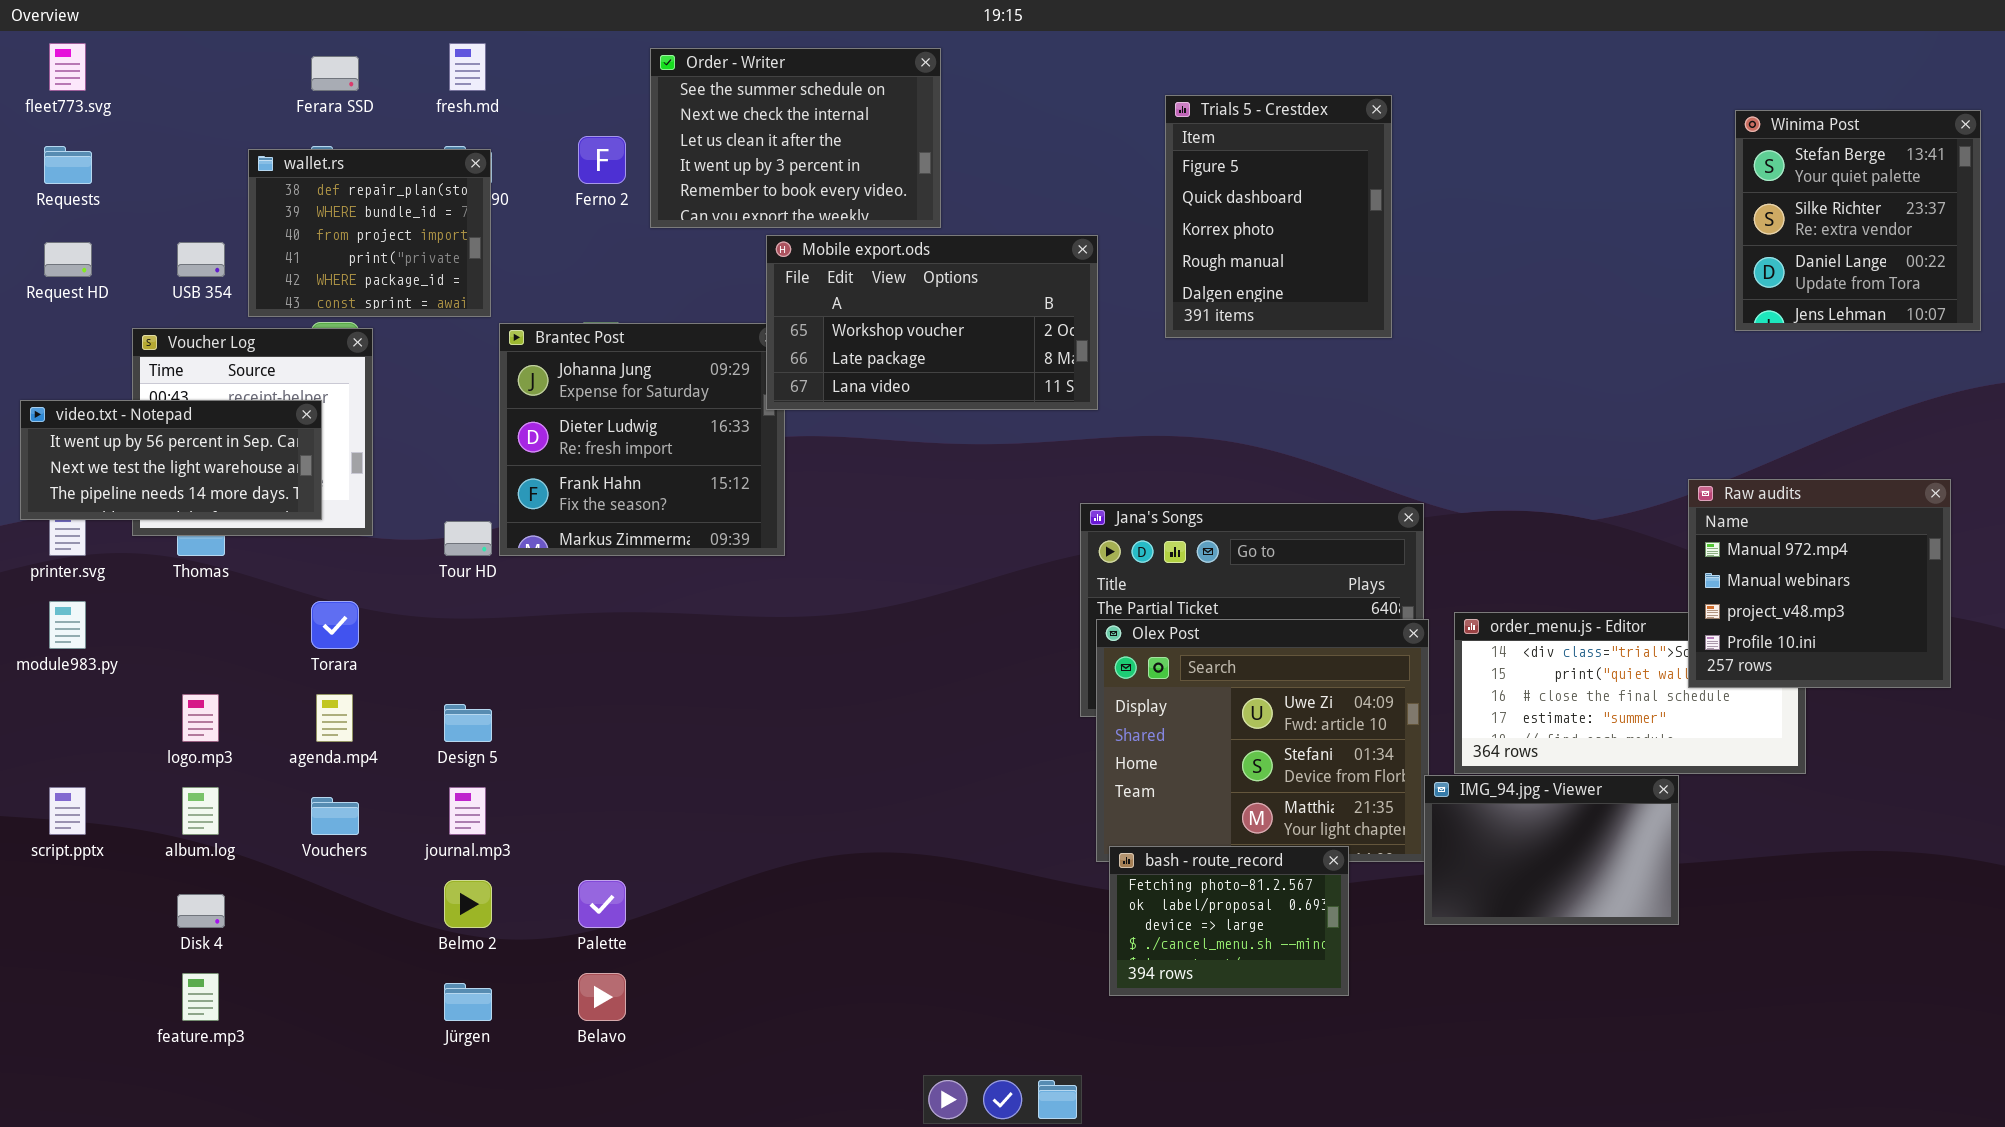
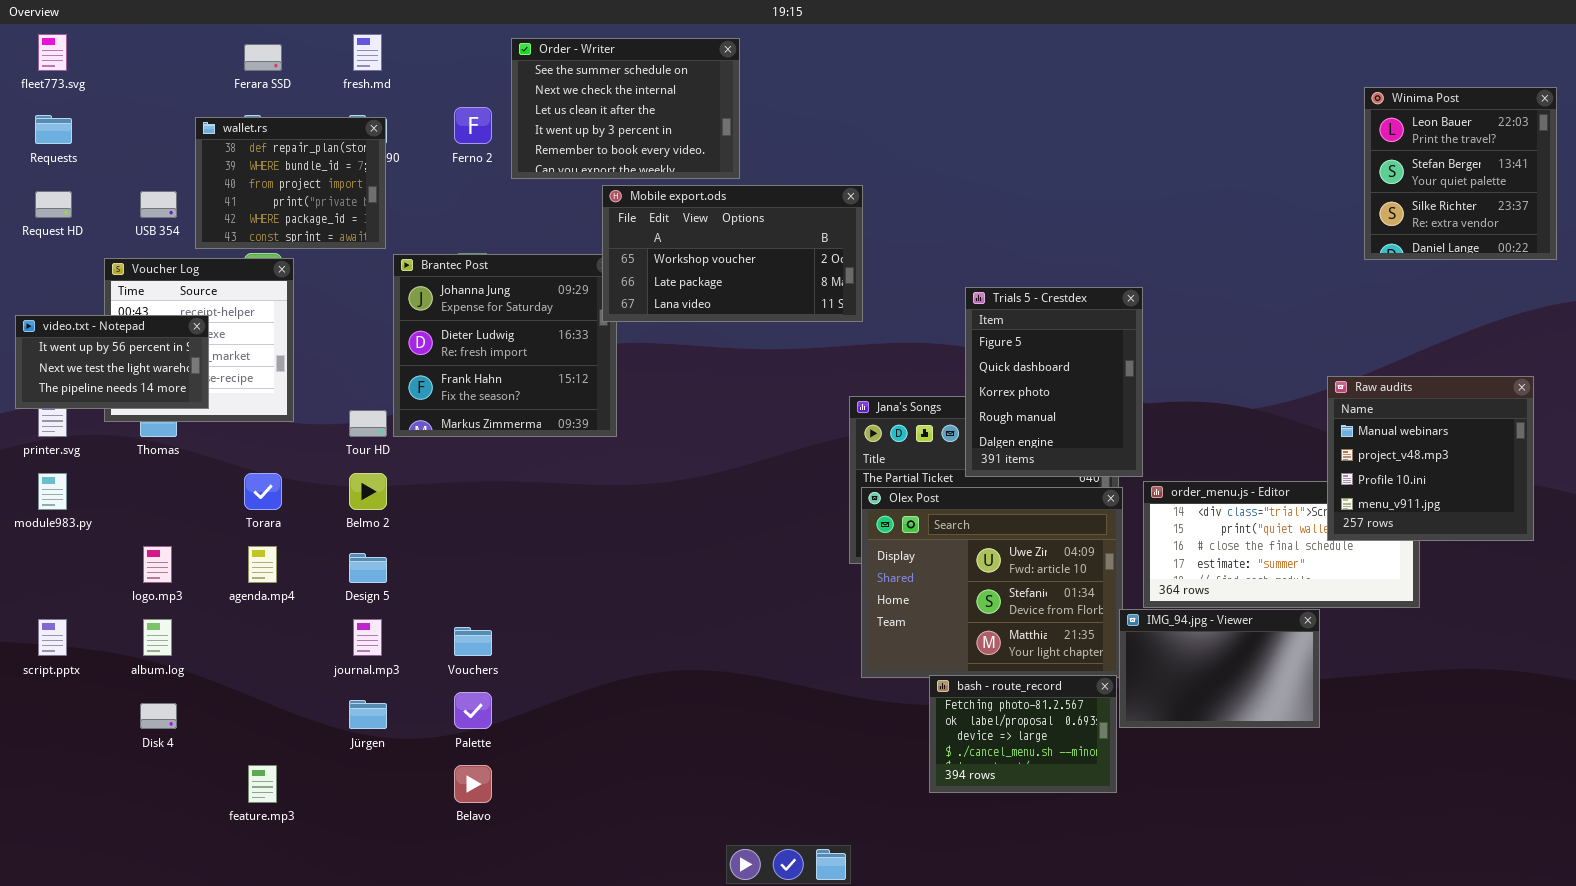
Trials 5 - Crestdex: [1165,95,1392,338] -> [965,287,1143,477], moved
Winima Post: [1735,110,1981,331] -> [1364,87,1557,260], scrolled up 1 row
video.txt - Notepad: [20,400,322,520] -> [15,315,209,409], resized
Raw audits: [1688,479,1951,688] -> [1327,376,1534,541], scrolled down 1 row
Vouchers: [311,797,359,835] -> [454,627,492,656], moved
bash - route_record: [1109,846,1349,996] -> [929,675,1117,793], moved
Belmo 2: [444,880,492,928] -> [349,473,387,510], moved
feature.mp3: [182,973,219,1021] -> [248,765,277,803], moved
Jürgen: [444,983,492,1021] -> [349,700,387,729], moved

